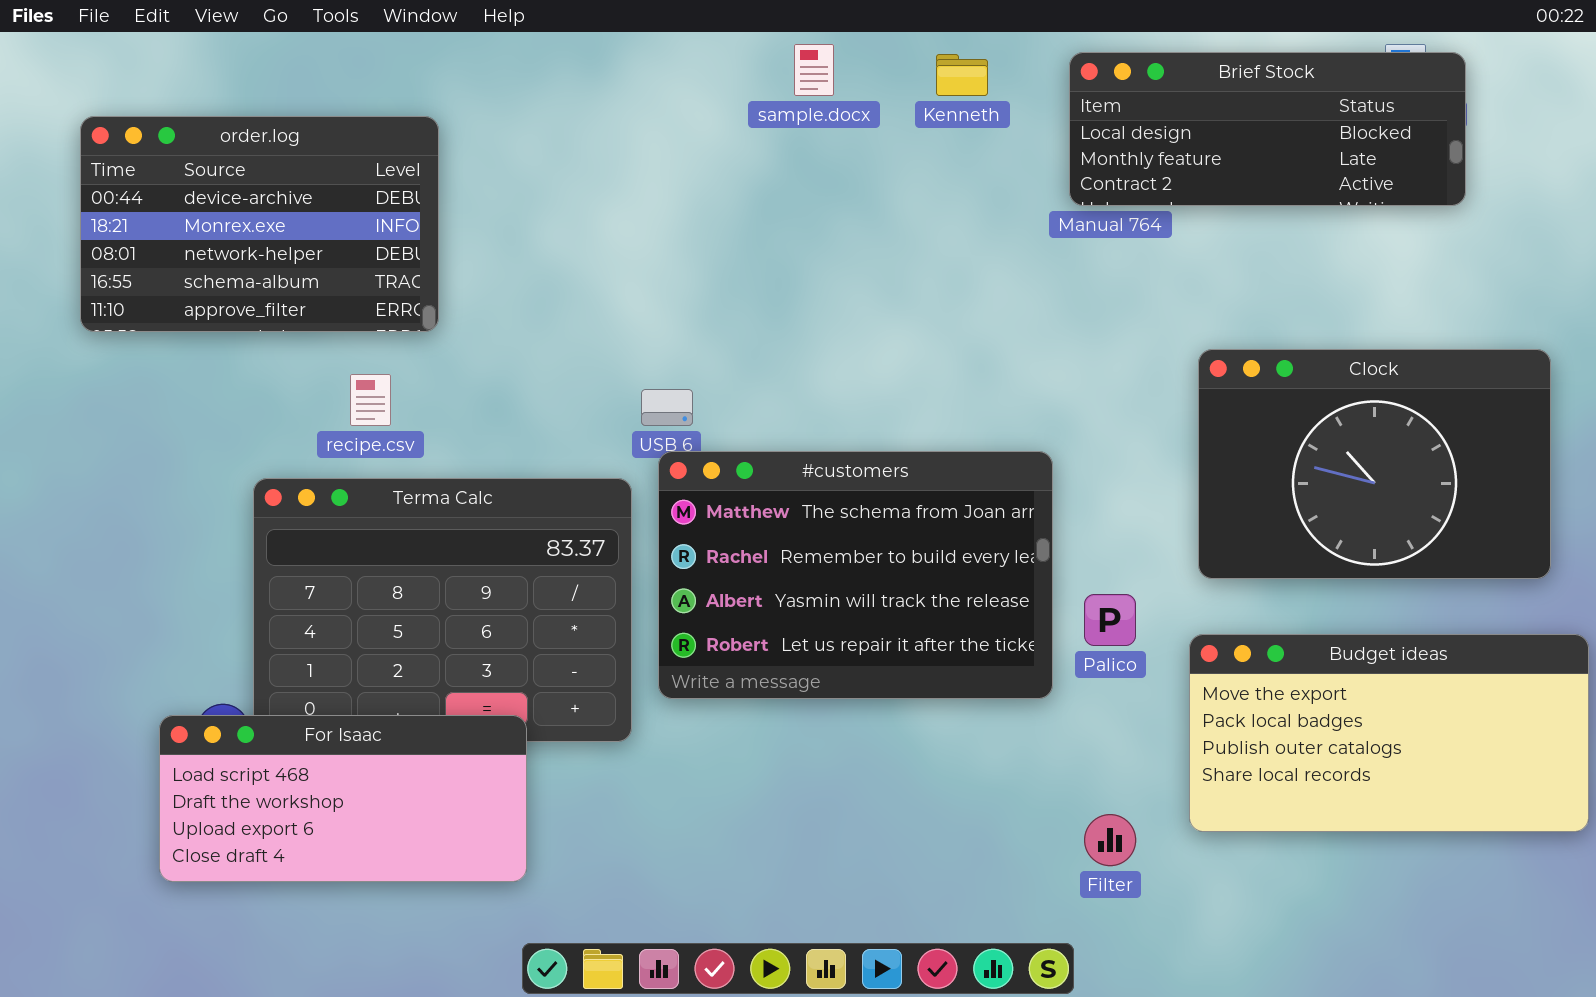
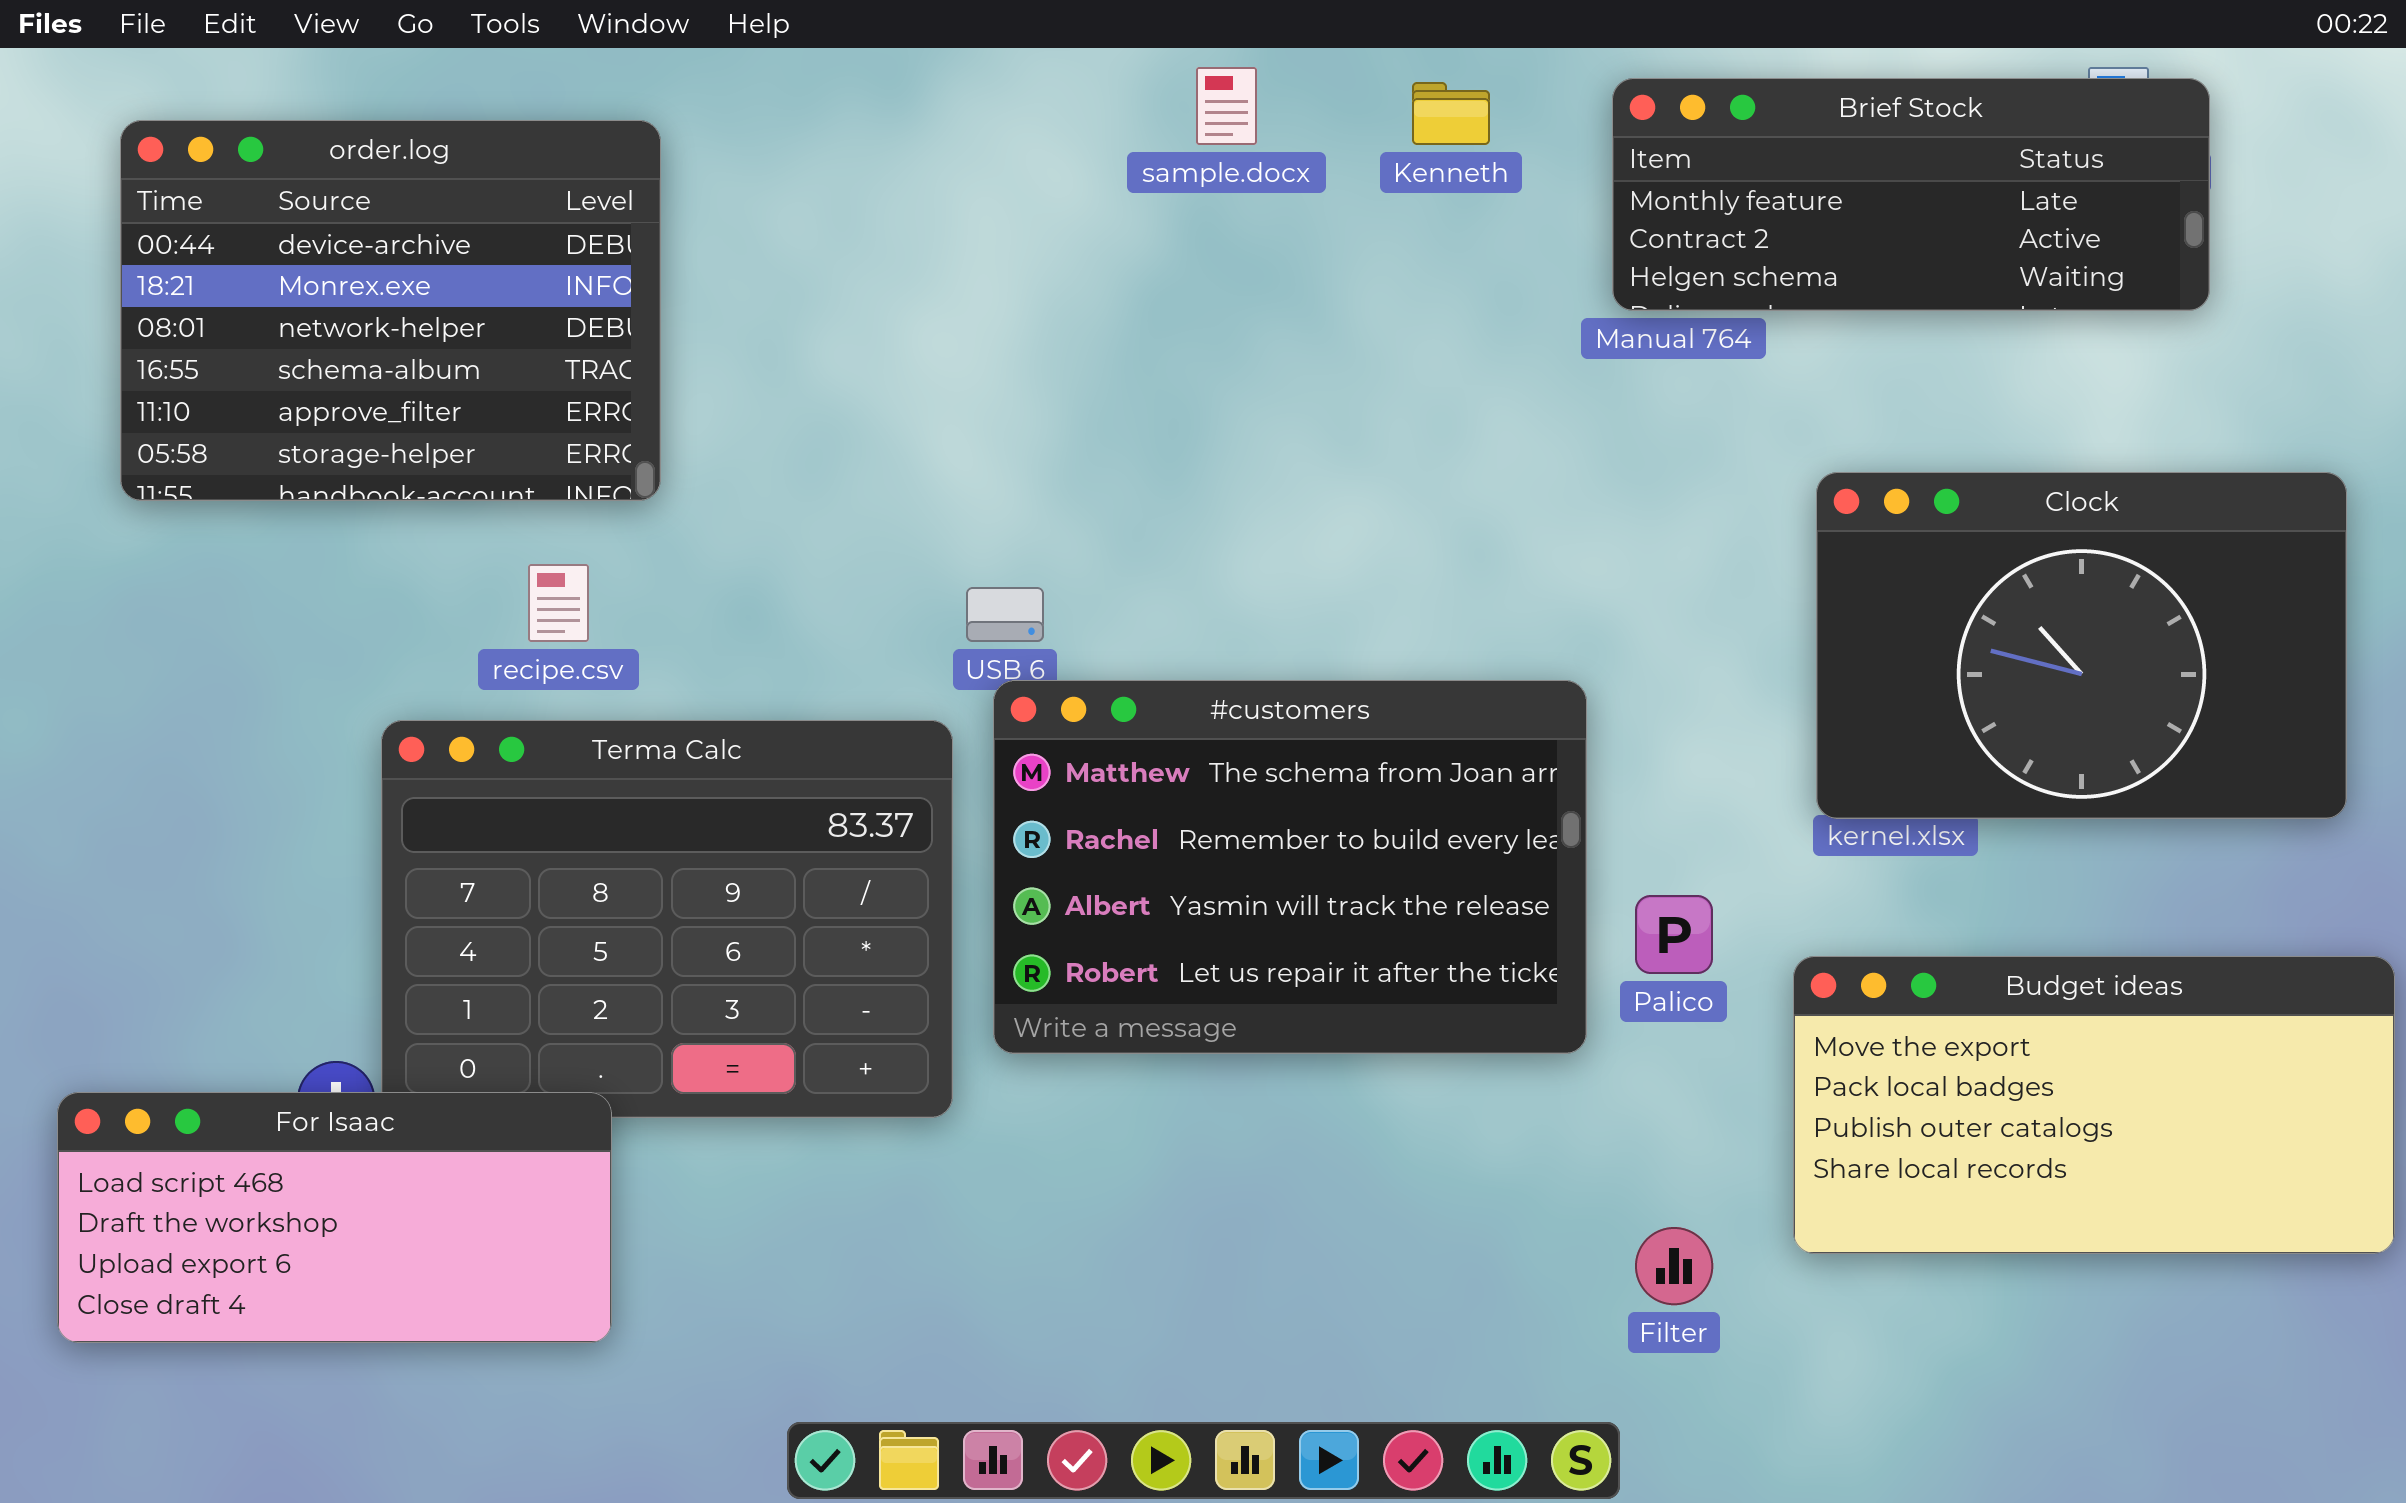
Brief Stock: [1069,52,1466,206] -> [1612,78,2210,311], scrolled down 1 row
order.log: [80,116,439,332] -> [120,120,661,501], resized
Clock: [1198,349,1551,579] -> [1816,472,2347,819], moved
For Isaac: [159,715,527,882] -> [57,1092,612,1343], moved

